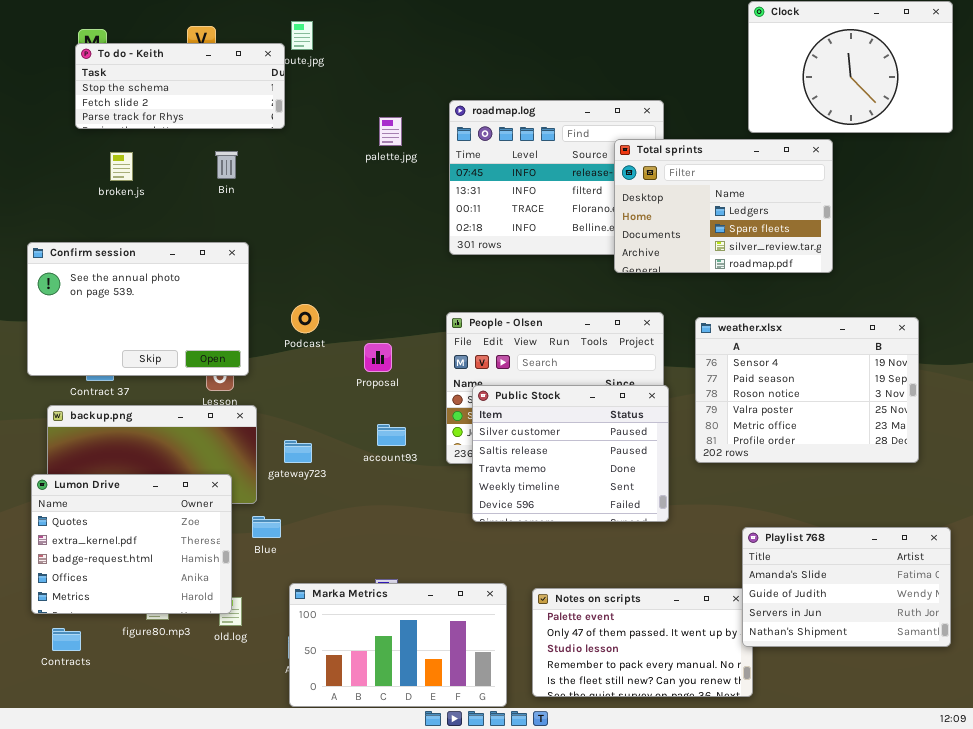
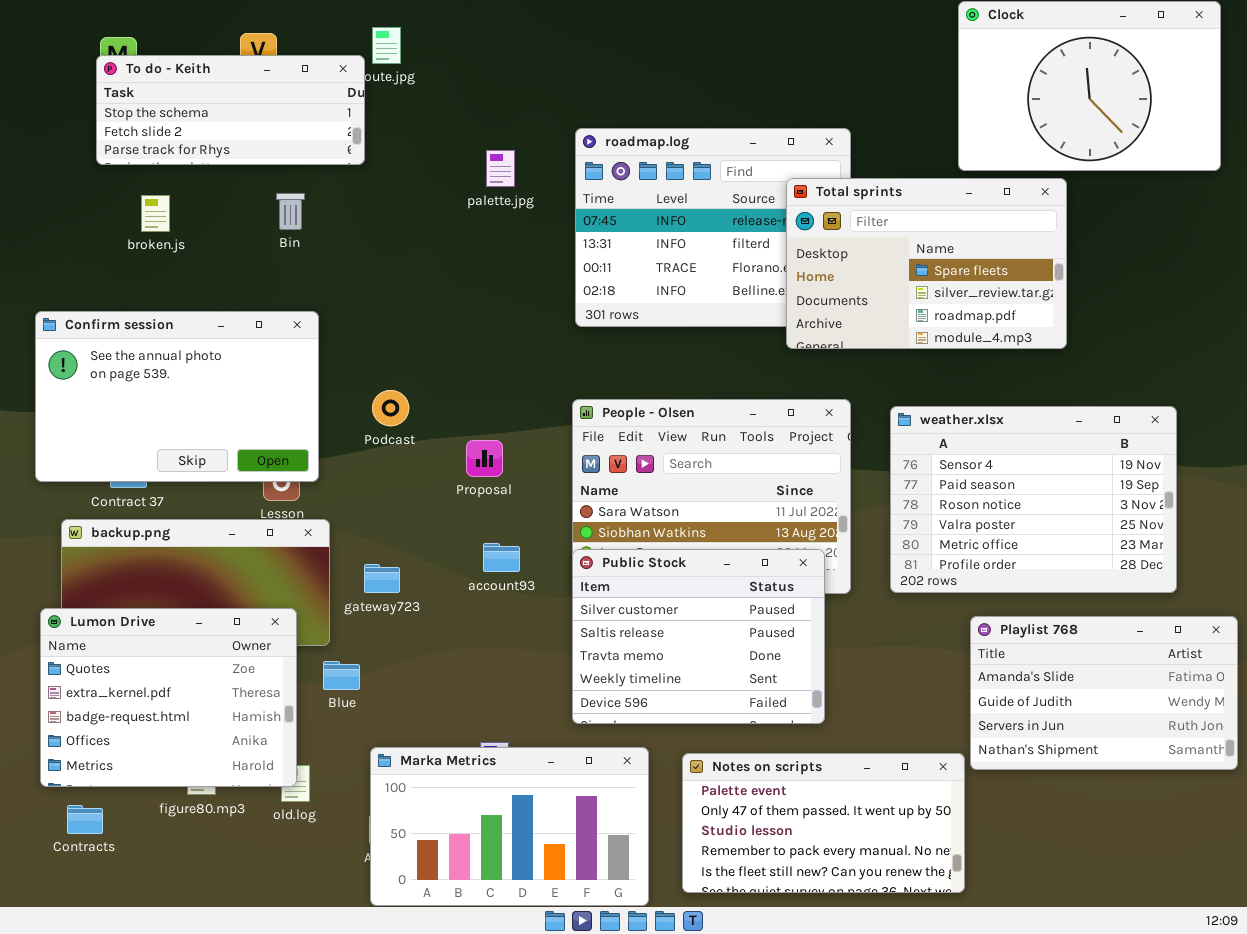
Total sprints: [614,139,833,273] -> [786,178,1067,349], scrolled down 1 row
Public Stock: [472,385,669,522] -> [572,549,825,724], moved
Playlist 768: [742,527,951,647] -> [970,616,1238,770], moved

